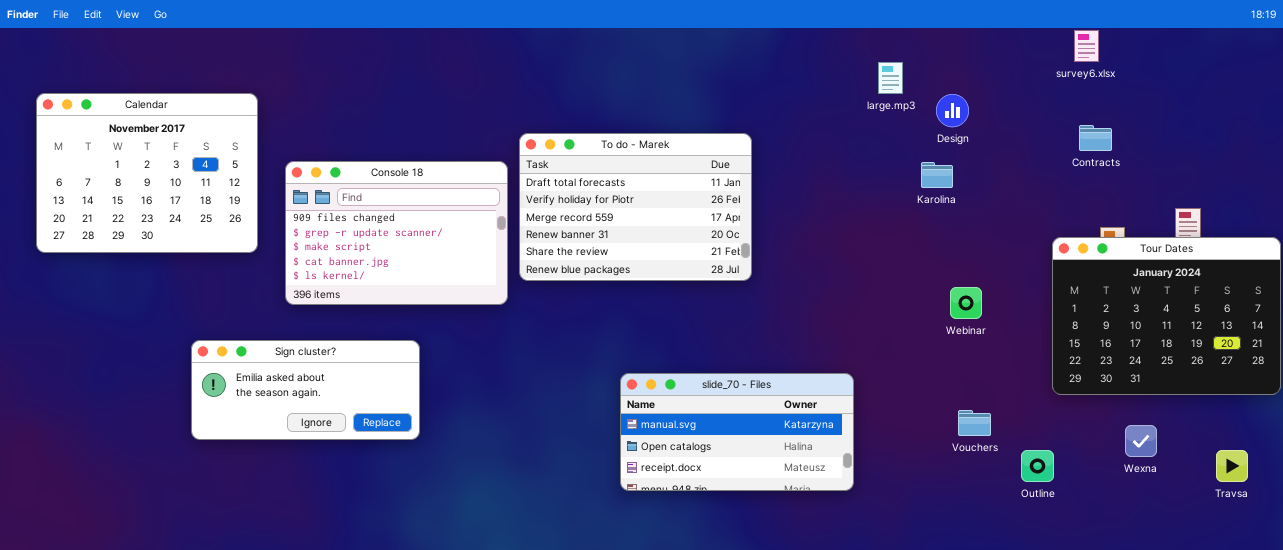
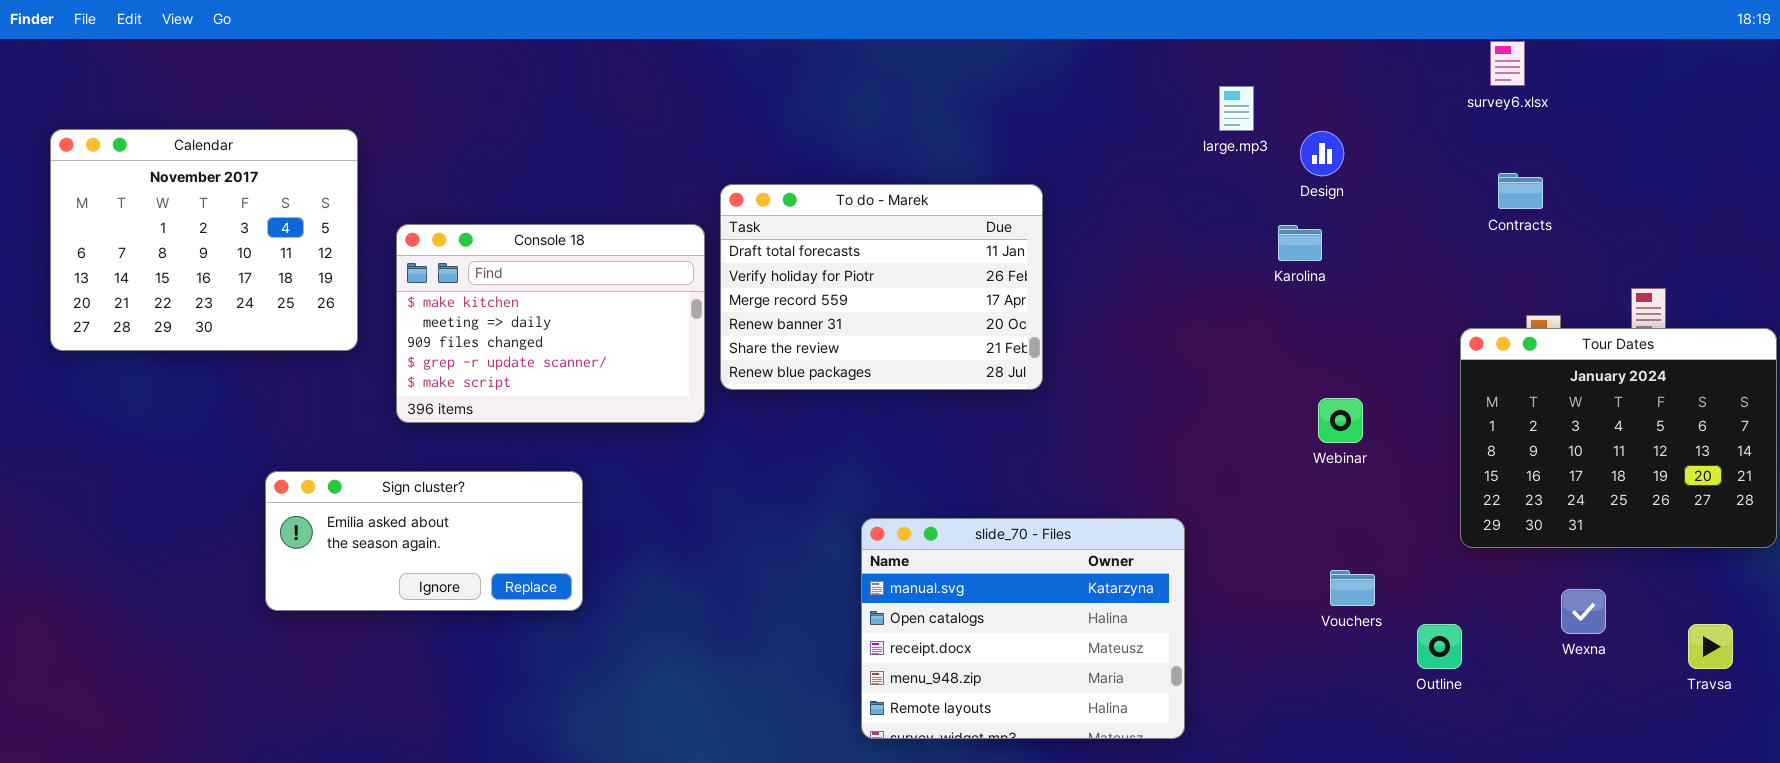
Console 18: [285,161,508,305] -> [396,224,705,423], scrolled up 2 rows
slide_70 - Files: [620,373,854,491] -> [861,518,1185,739], resized

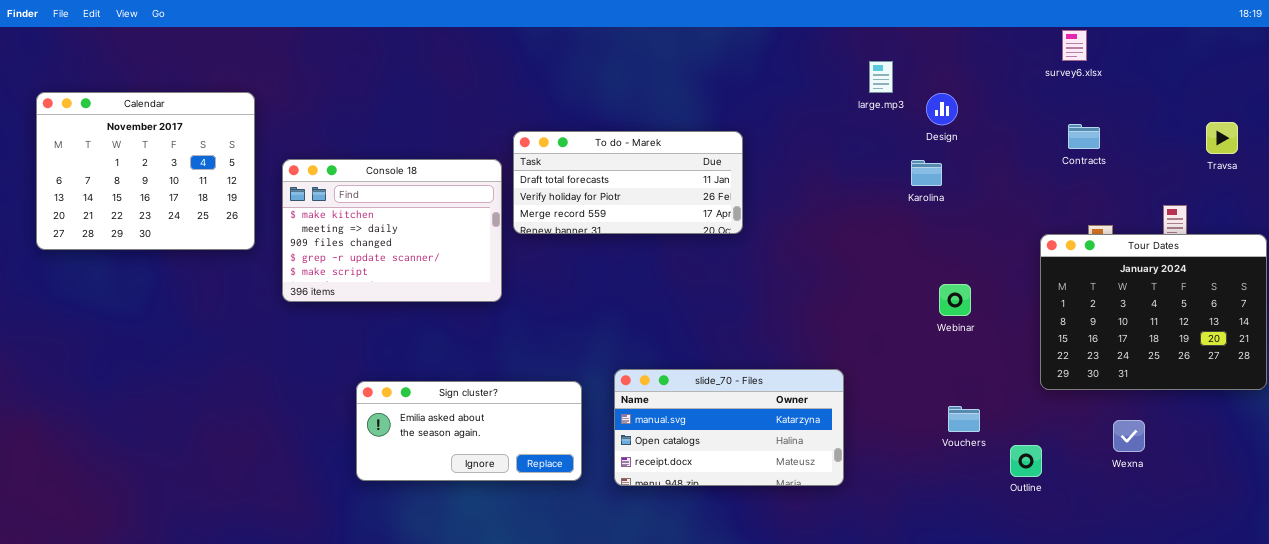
To do - Marek: [720,184,1043,390] -> [513,131,743,234], resized
Sign cluster?: [265,471,583,611] -> [356,381,582,481], moved
slide_70 - Files: [861,518,1185,739] -> [614,369,844,486], resized
Travsa: [1688,624,1733,669] -> [1206,122,1238,154], moved

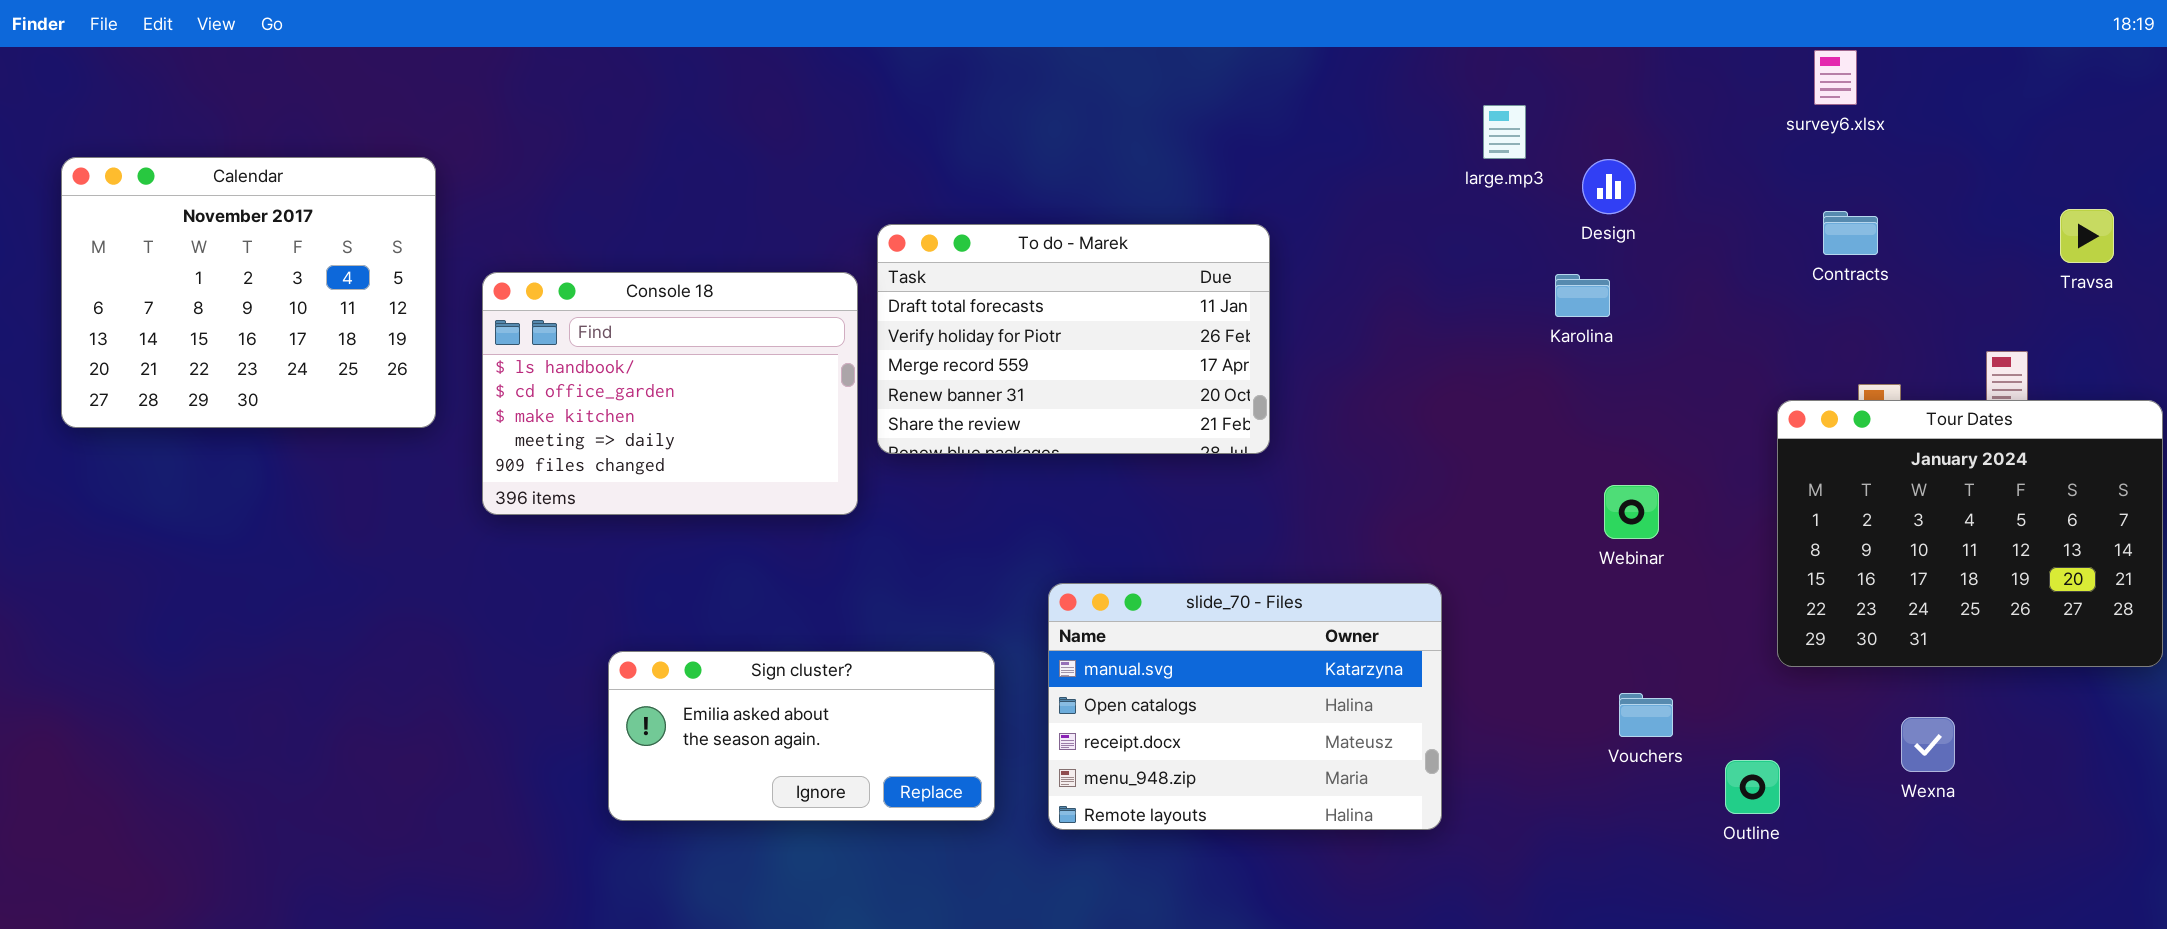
To do - Marek: [513,131,743,234] -> [877,224,1270,454], resized
Console 18: [282,159,502,302] -> [482,272,858,515], scrolled up 2 rows
slide_70 - Files: [614,369,844,486] -> [1048,583,1442,830], resized

